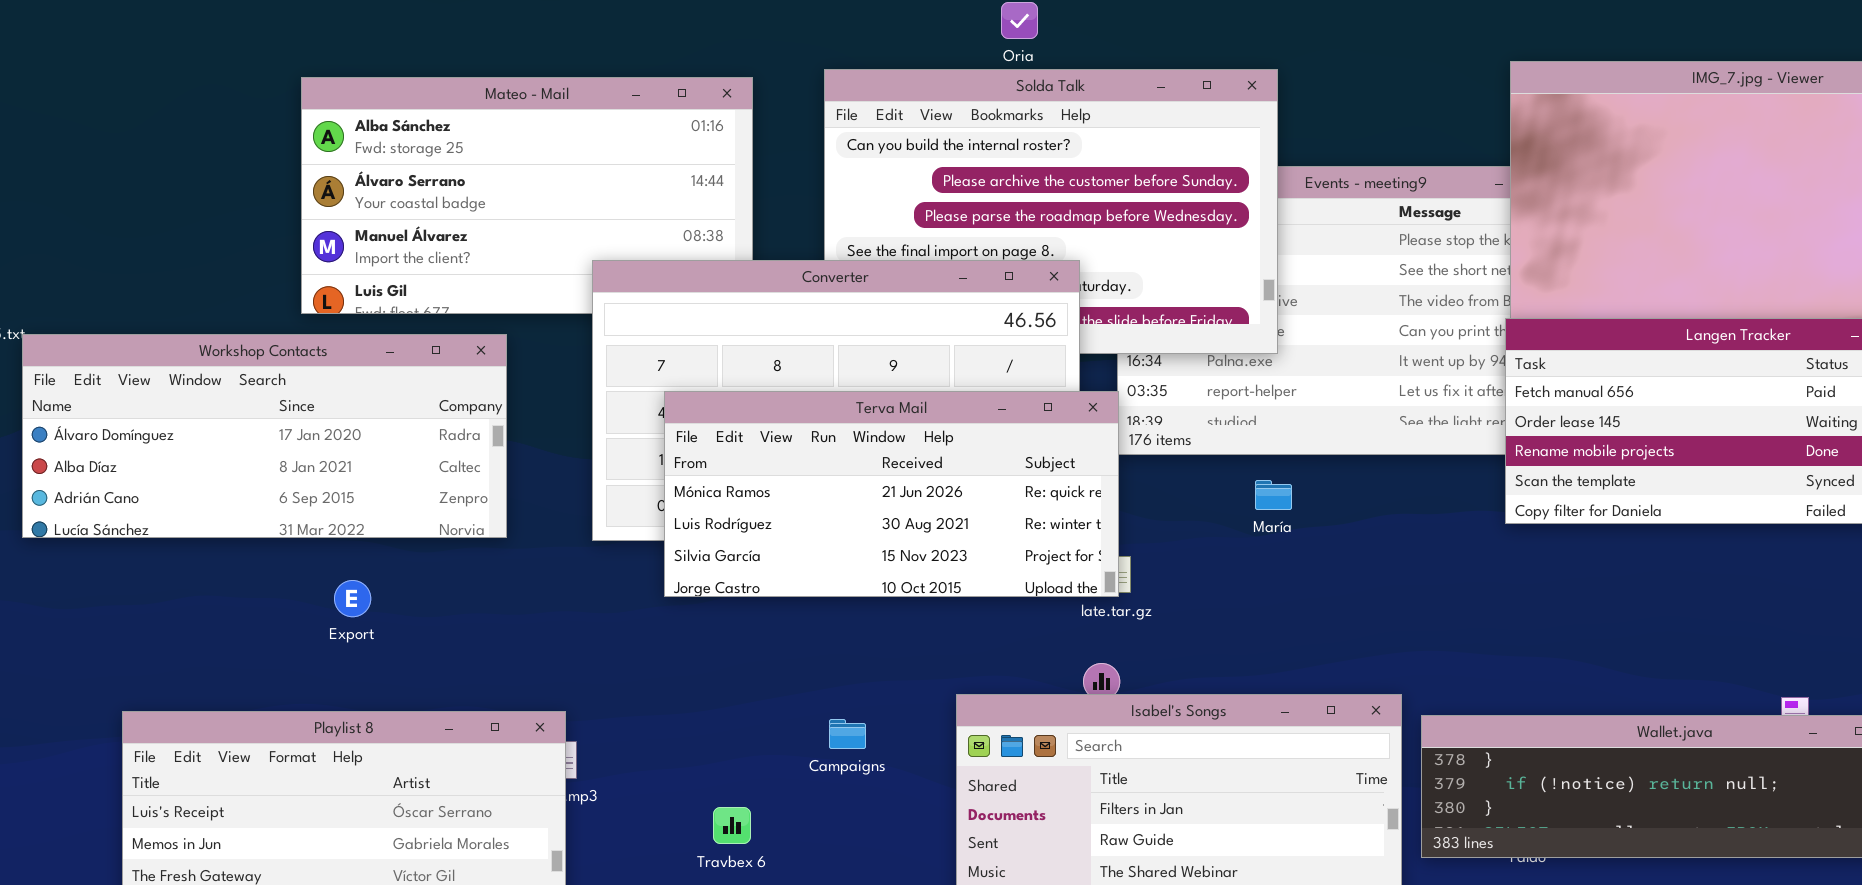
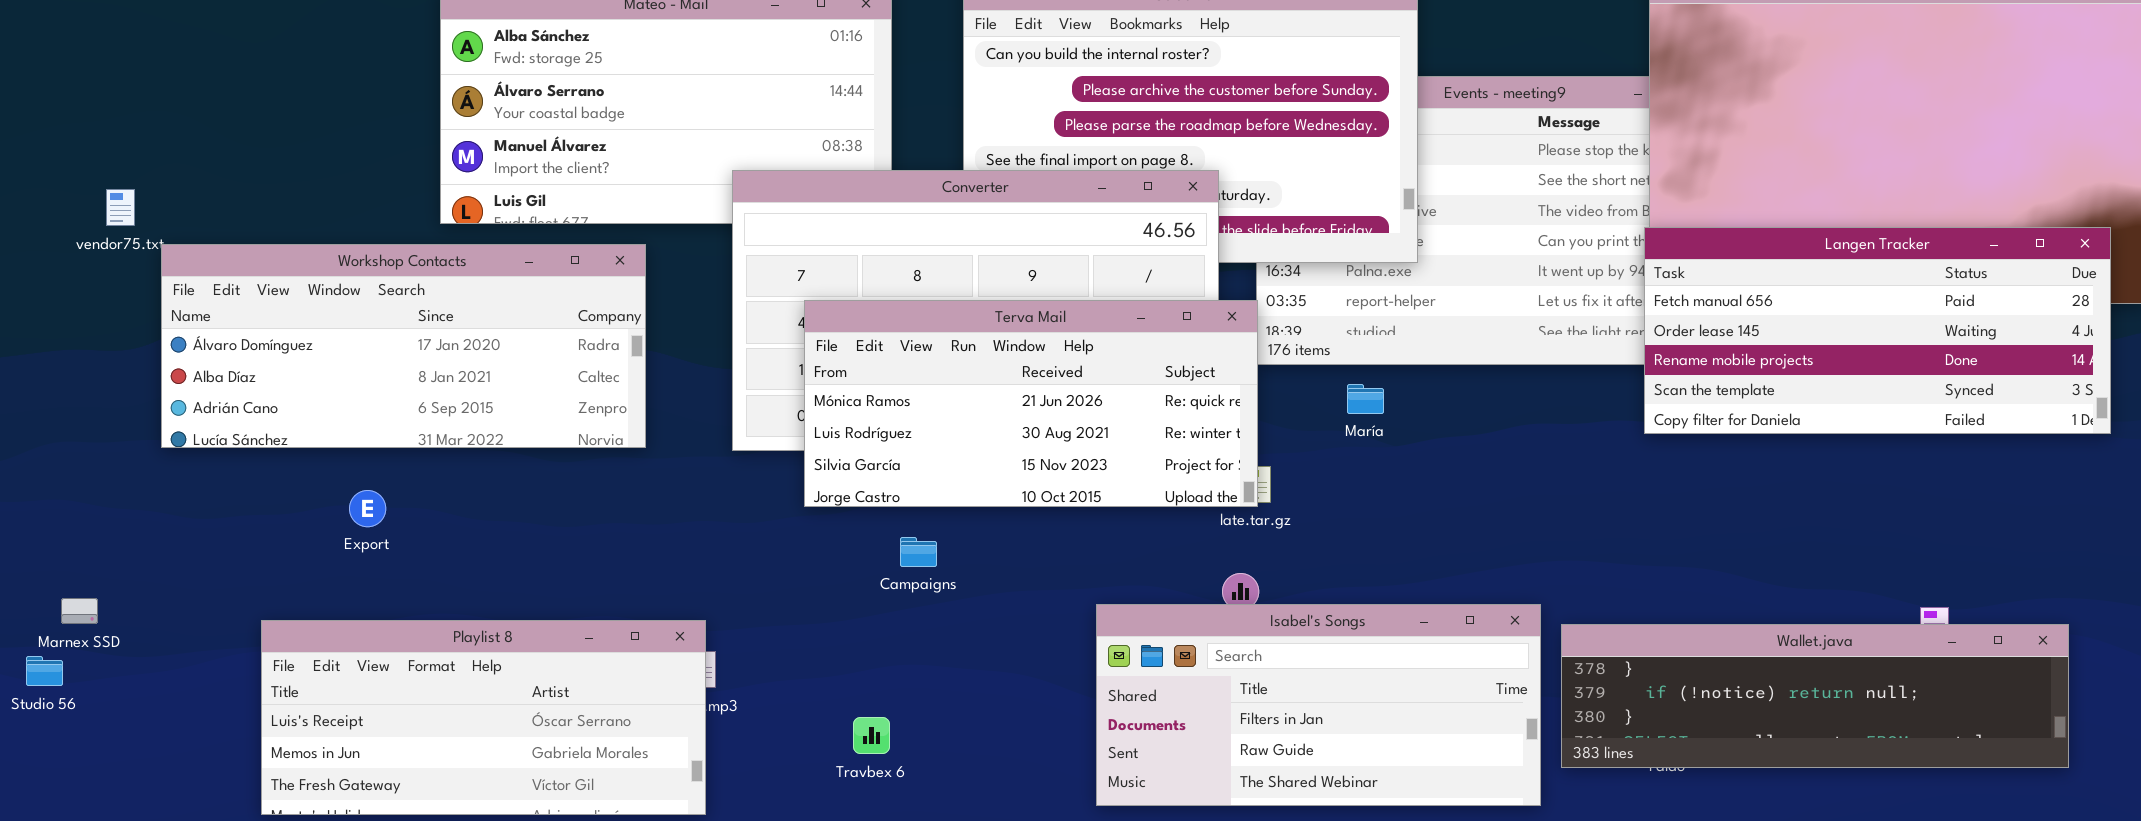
María: [1255,480,1292,510] -> [1347,384,1384,414], moved
Export: [334,580,371,617] -> [349,490,386,527], moved
Campaigns: [829,719,866,749] -> [900,537,937,567], moved

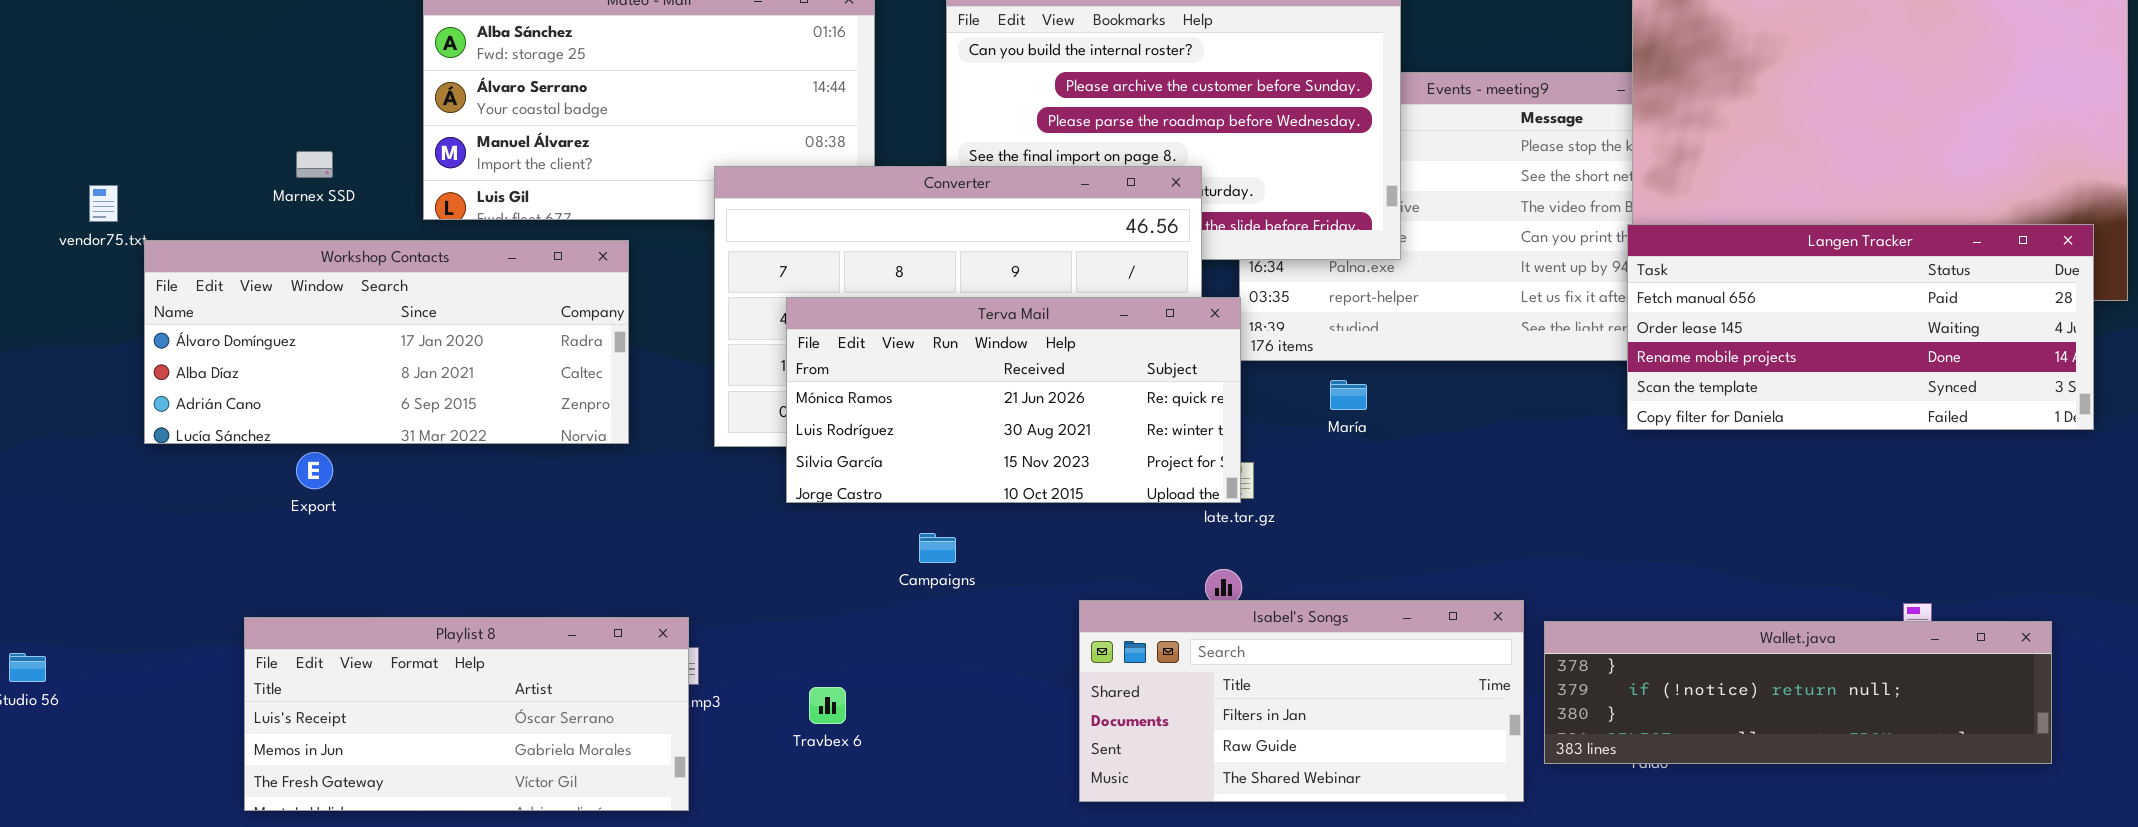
Export: [349,490,386,527] -> [296,452,333,489], moved
Campaigns: [900,537,937,567] -> [919,533,956,563], moved
Marnex SSD: [61,598,98,624] -> [296,151,333,178], moved
Travbex 6: [853,717,890,754] -> [809,687,846,724], moved

